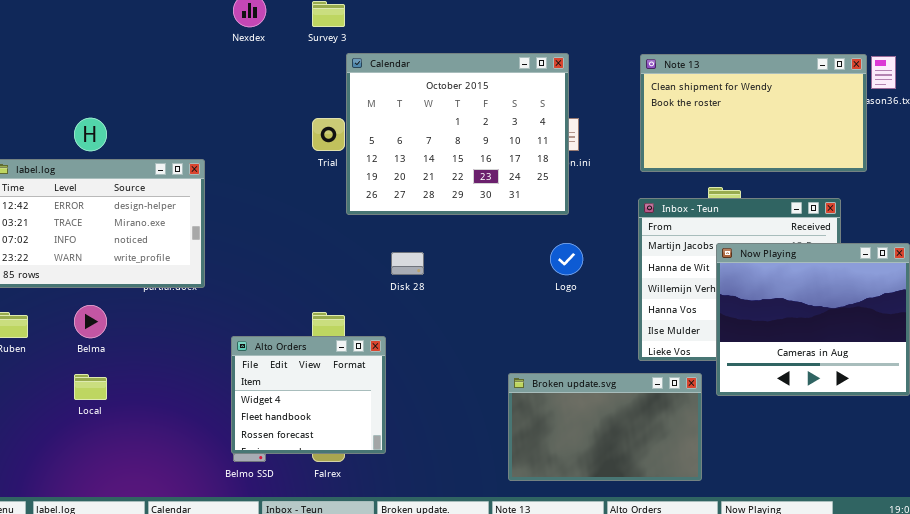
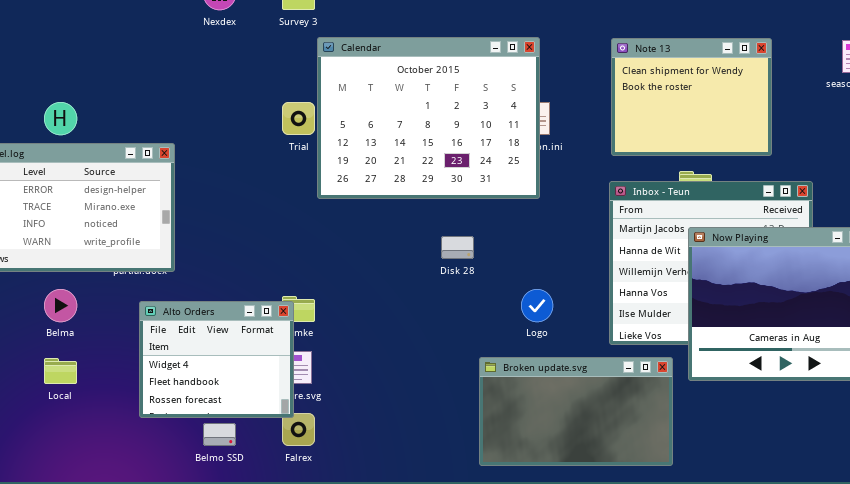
Note 13: [640,54,867,172] -> [611,38,772,156], resized
Logo: [550,243,583,275] -> [521,289,553,322], moved
Disk 28: [391,252,424,275] -> [441,236,474,259], moved
Alto Orders: [231,336,386,454] -> [139,301,294,418], moved

